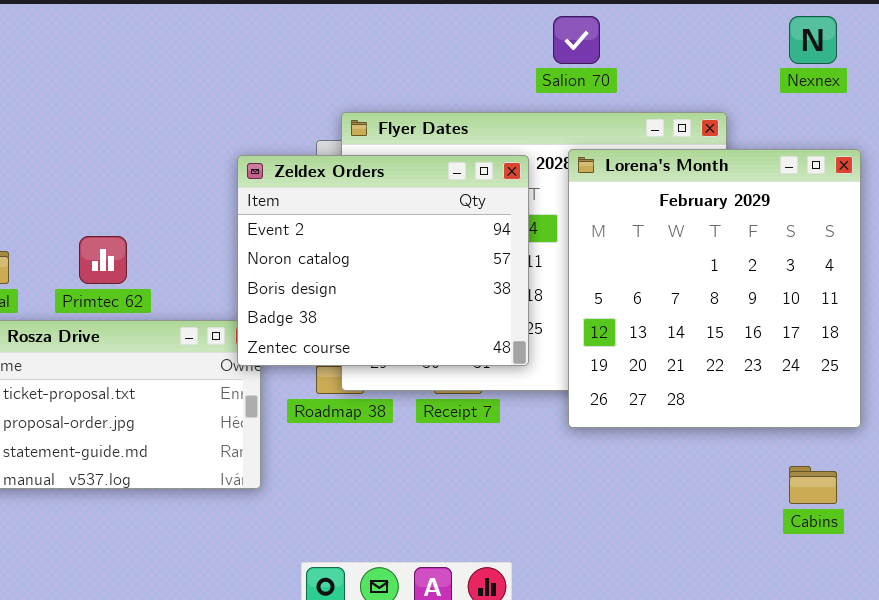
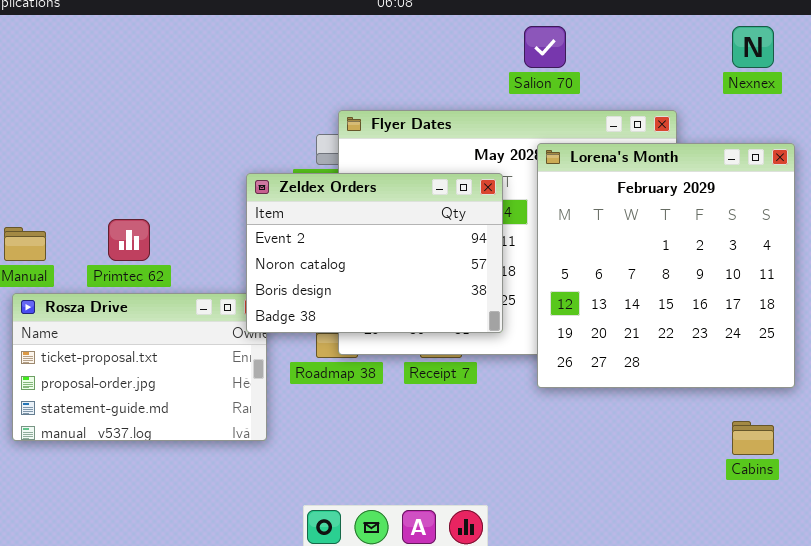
Zeldex Orders: [237,155,529,366] -> [246,173,503,333], resized

